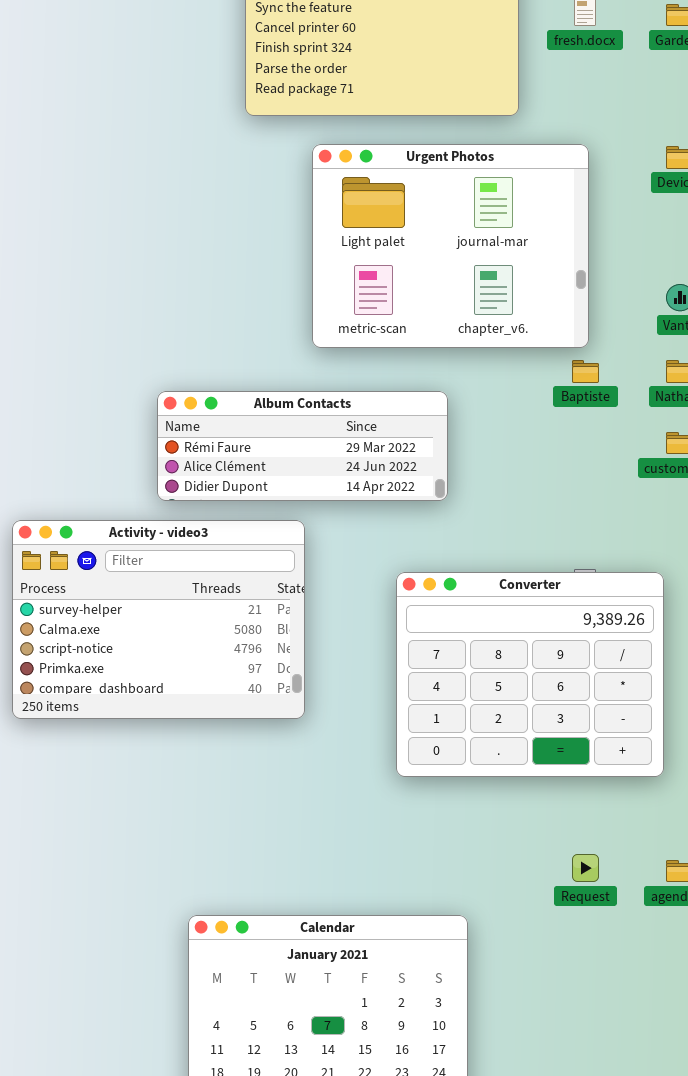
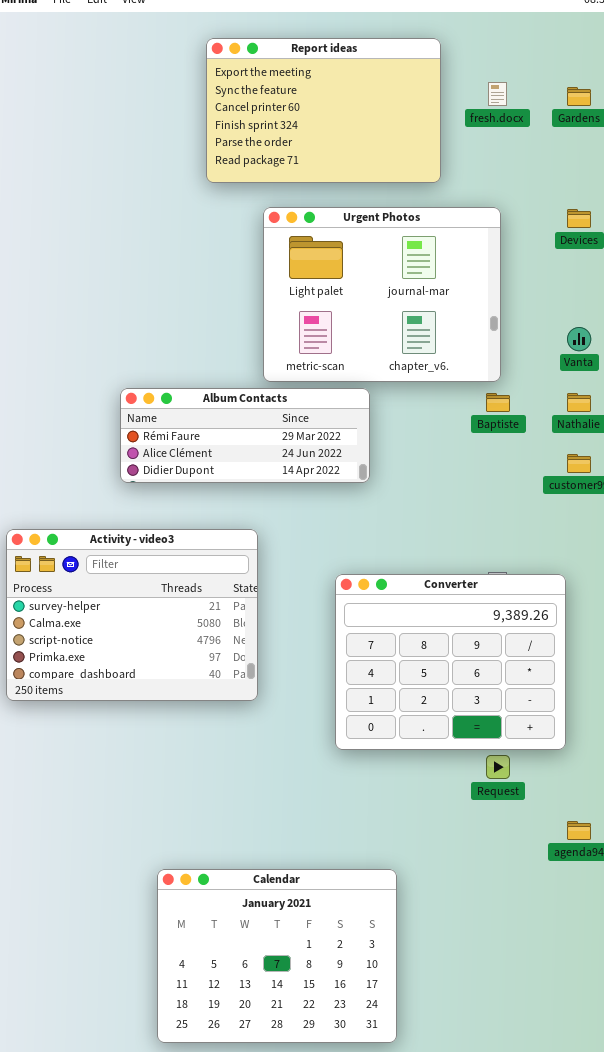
Album Contacts: [157,391,448,501] -> [120,388,370,483], moved
Request: [572,854,599,882] -> [486,755,510,779], moved

